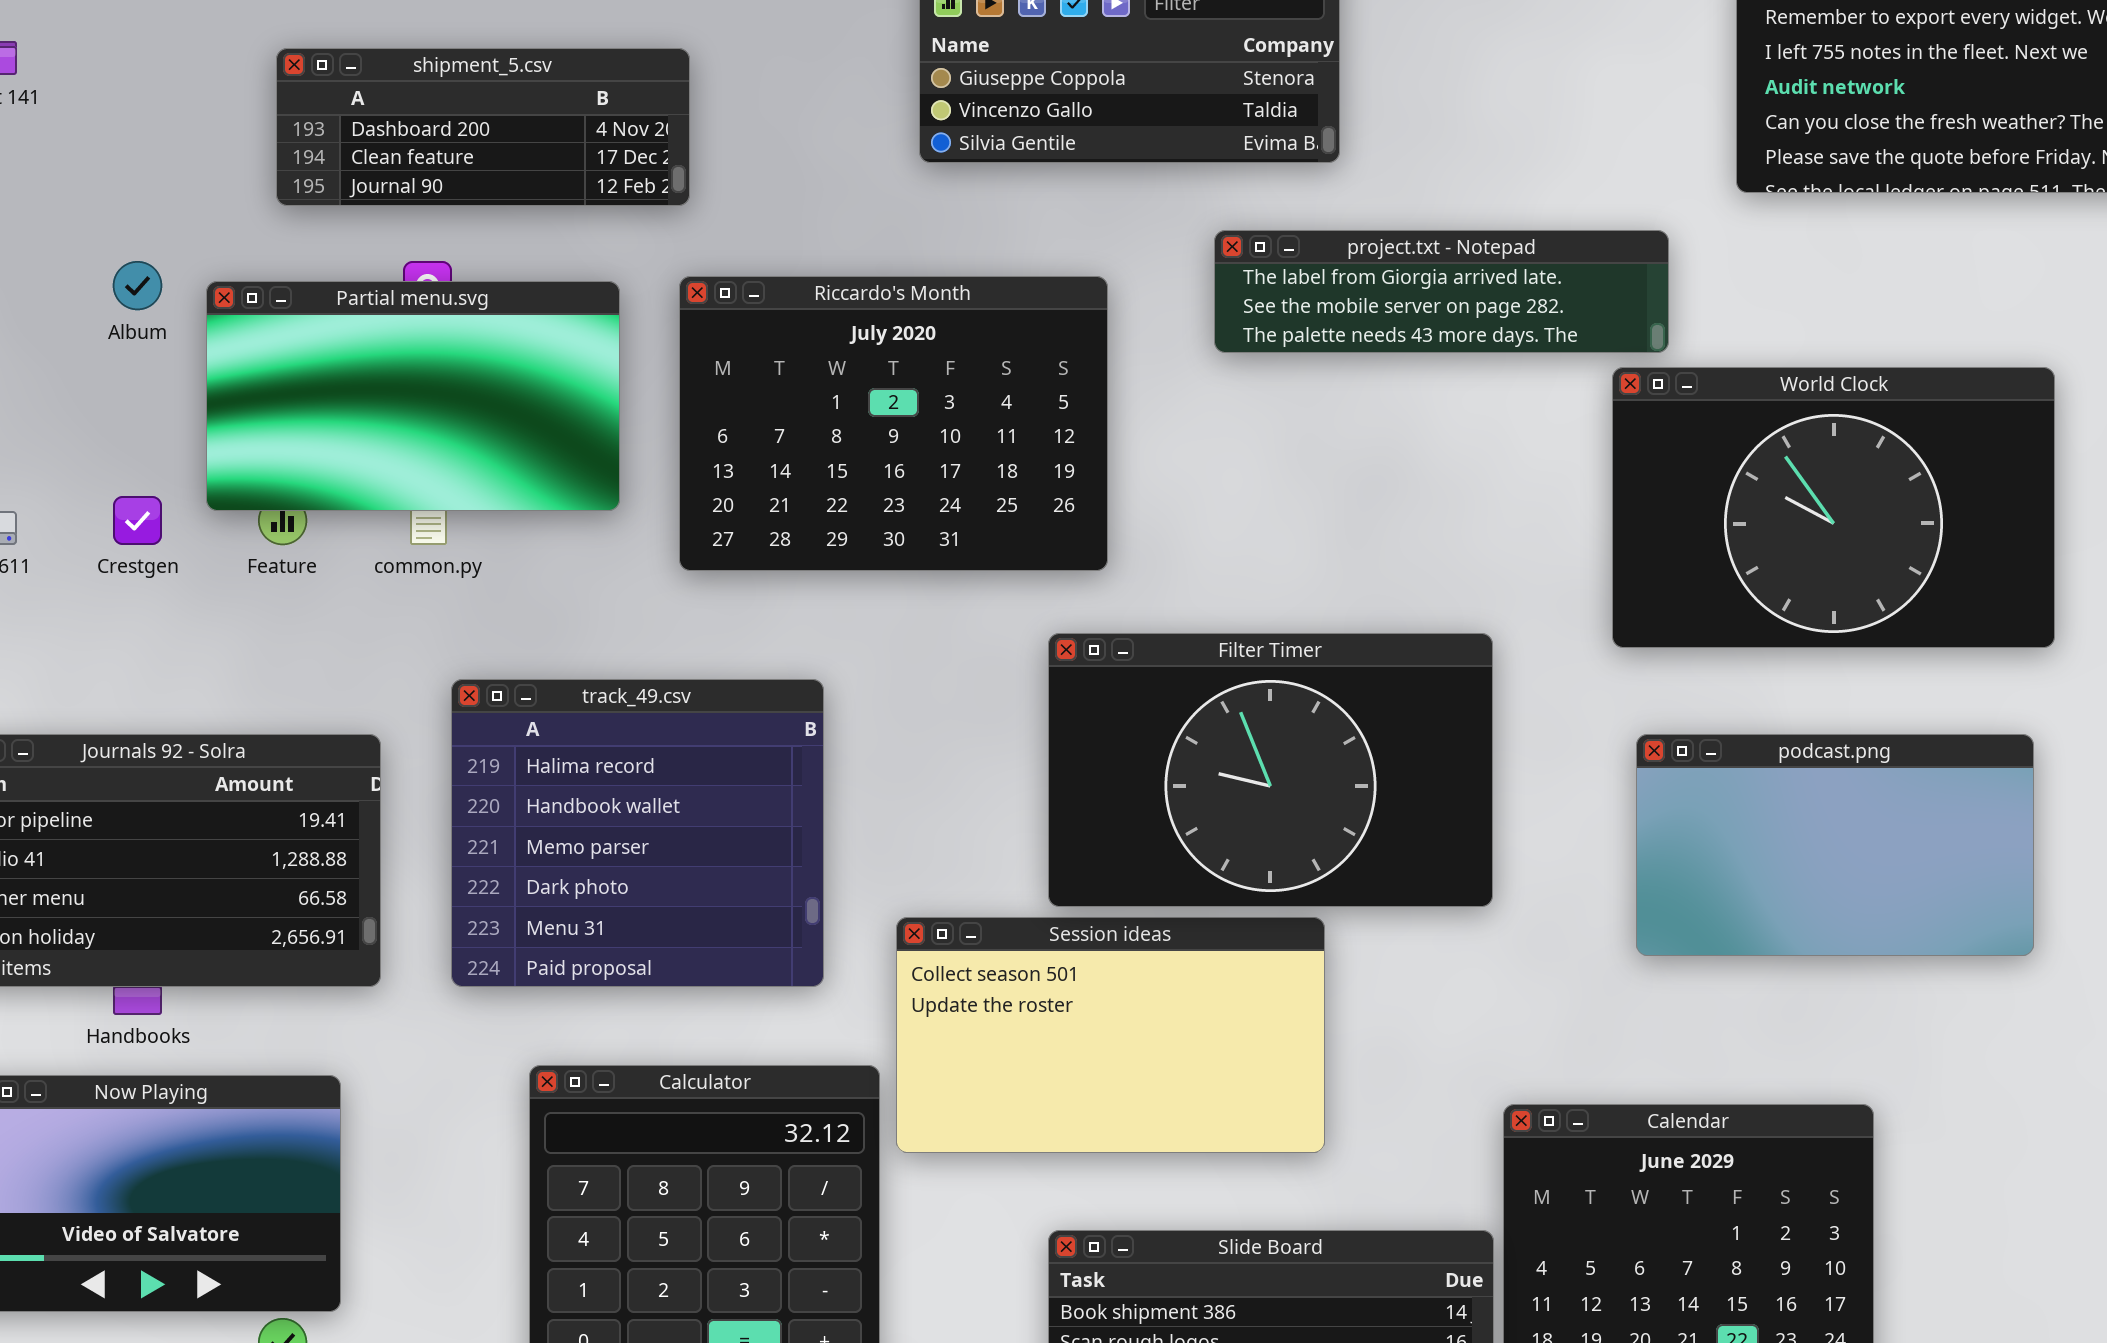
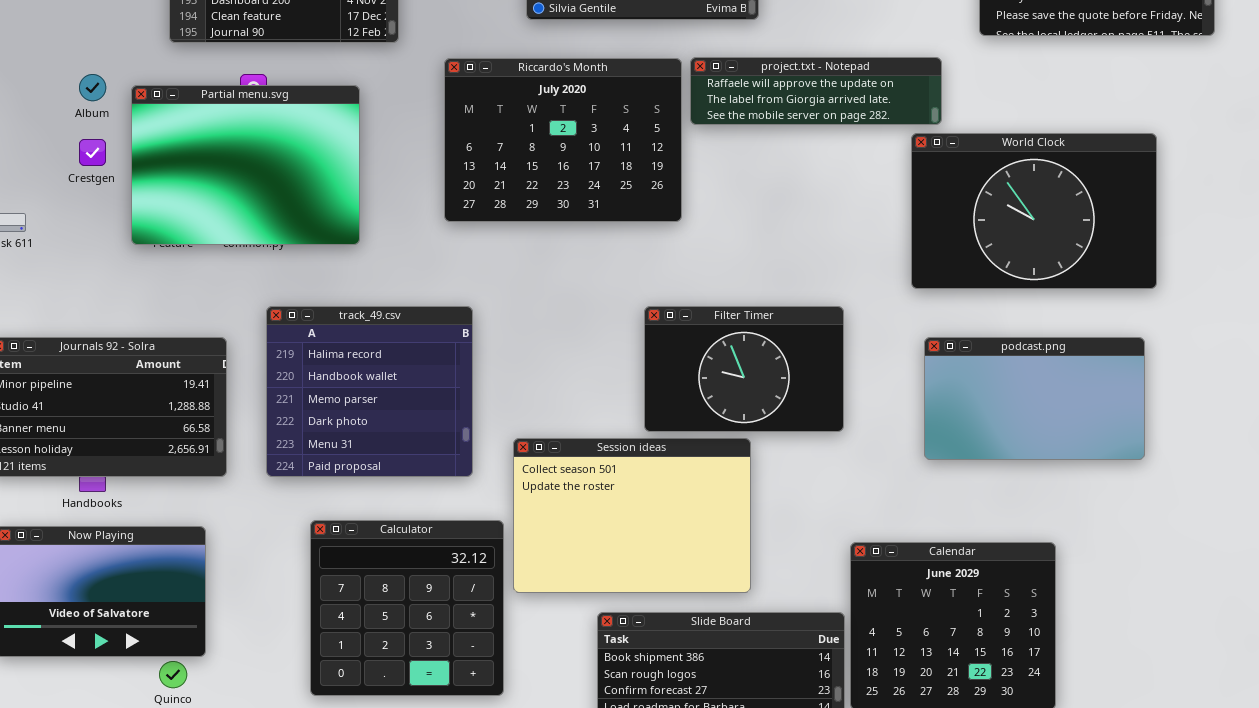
project.txt - Notepad: [1214,230,1669,353] -> [690,57,942,125], scrolled up 1 row
Riccardo's Month: [679,276,1108,571] -> [444,58,682,222], moved
Partial menu.svg: [206,281,620,511] -> [131,85,360,245], resized
Crestgen: [113,496,162,545] -> [79,139,106,166], moved
Filter Timer: [1048,633,1493,907] -> [644,306,844,432], resized
Session ideas: [896,917,1325,1153] -> [513,438,751,593], resized

